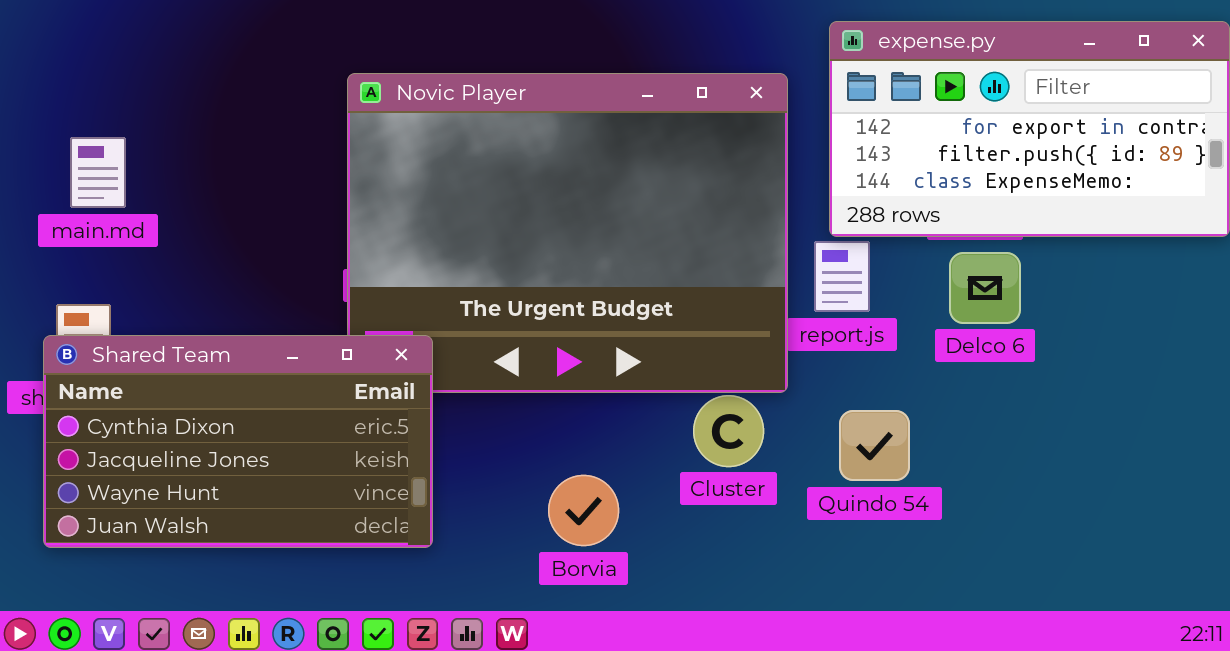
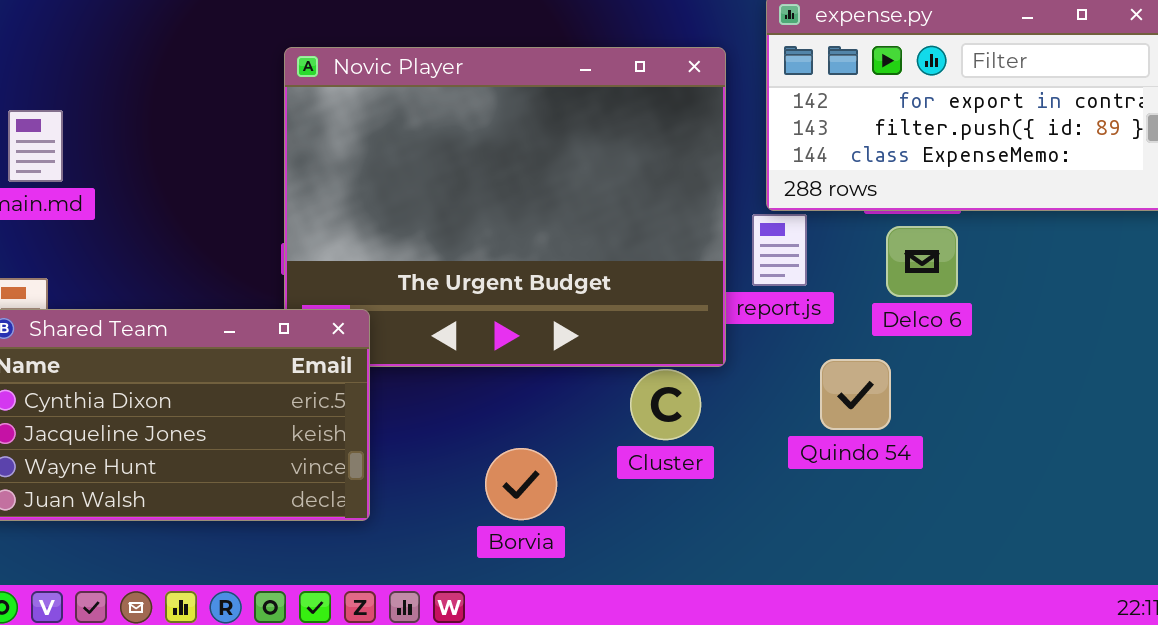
Quindo 54: [839,410,910,481] -> [820,359,891,430], moved

